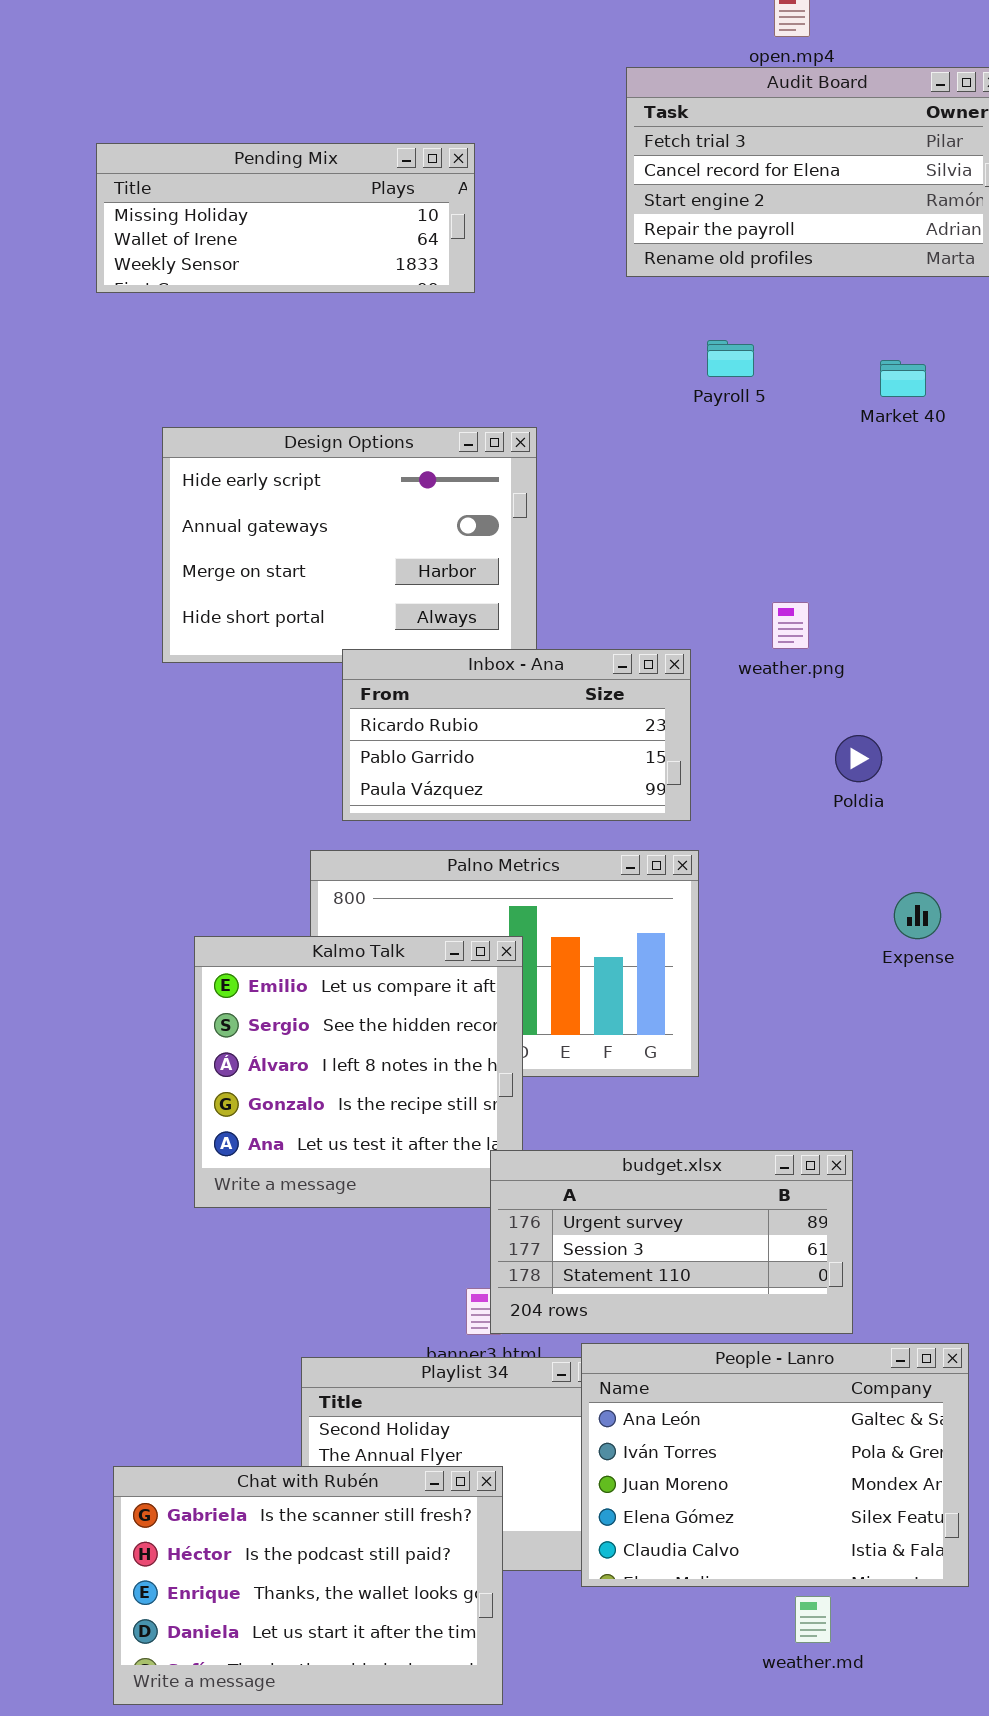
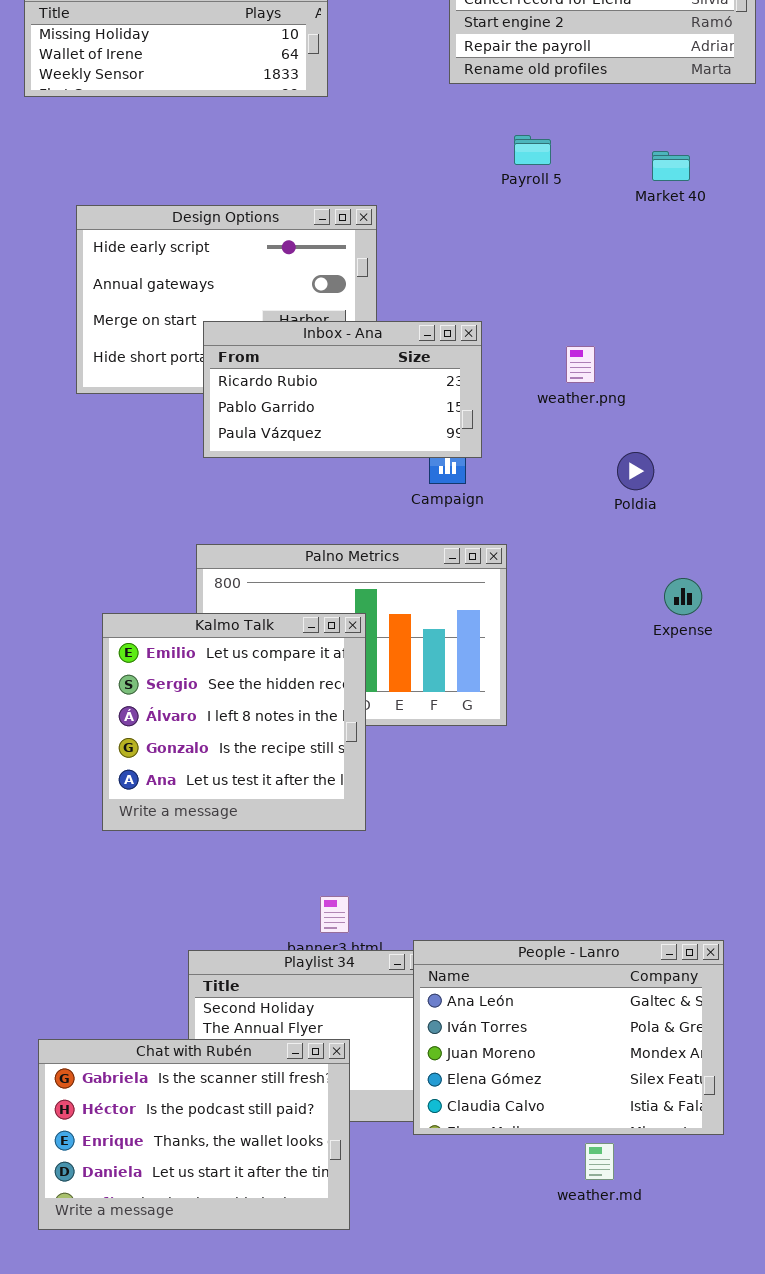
Inbox - Ana: [342,649,691,821] -> [203,321,482,458], moved
budget.xlsx: [490,1150,853,1334] -> none, closed

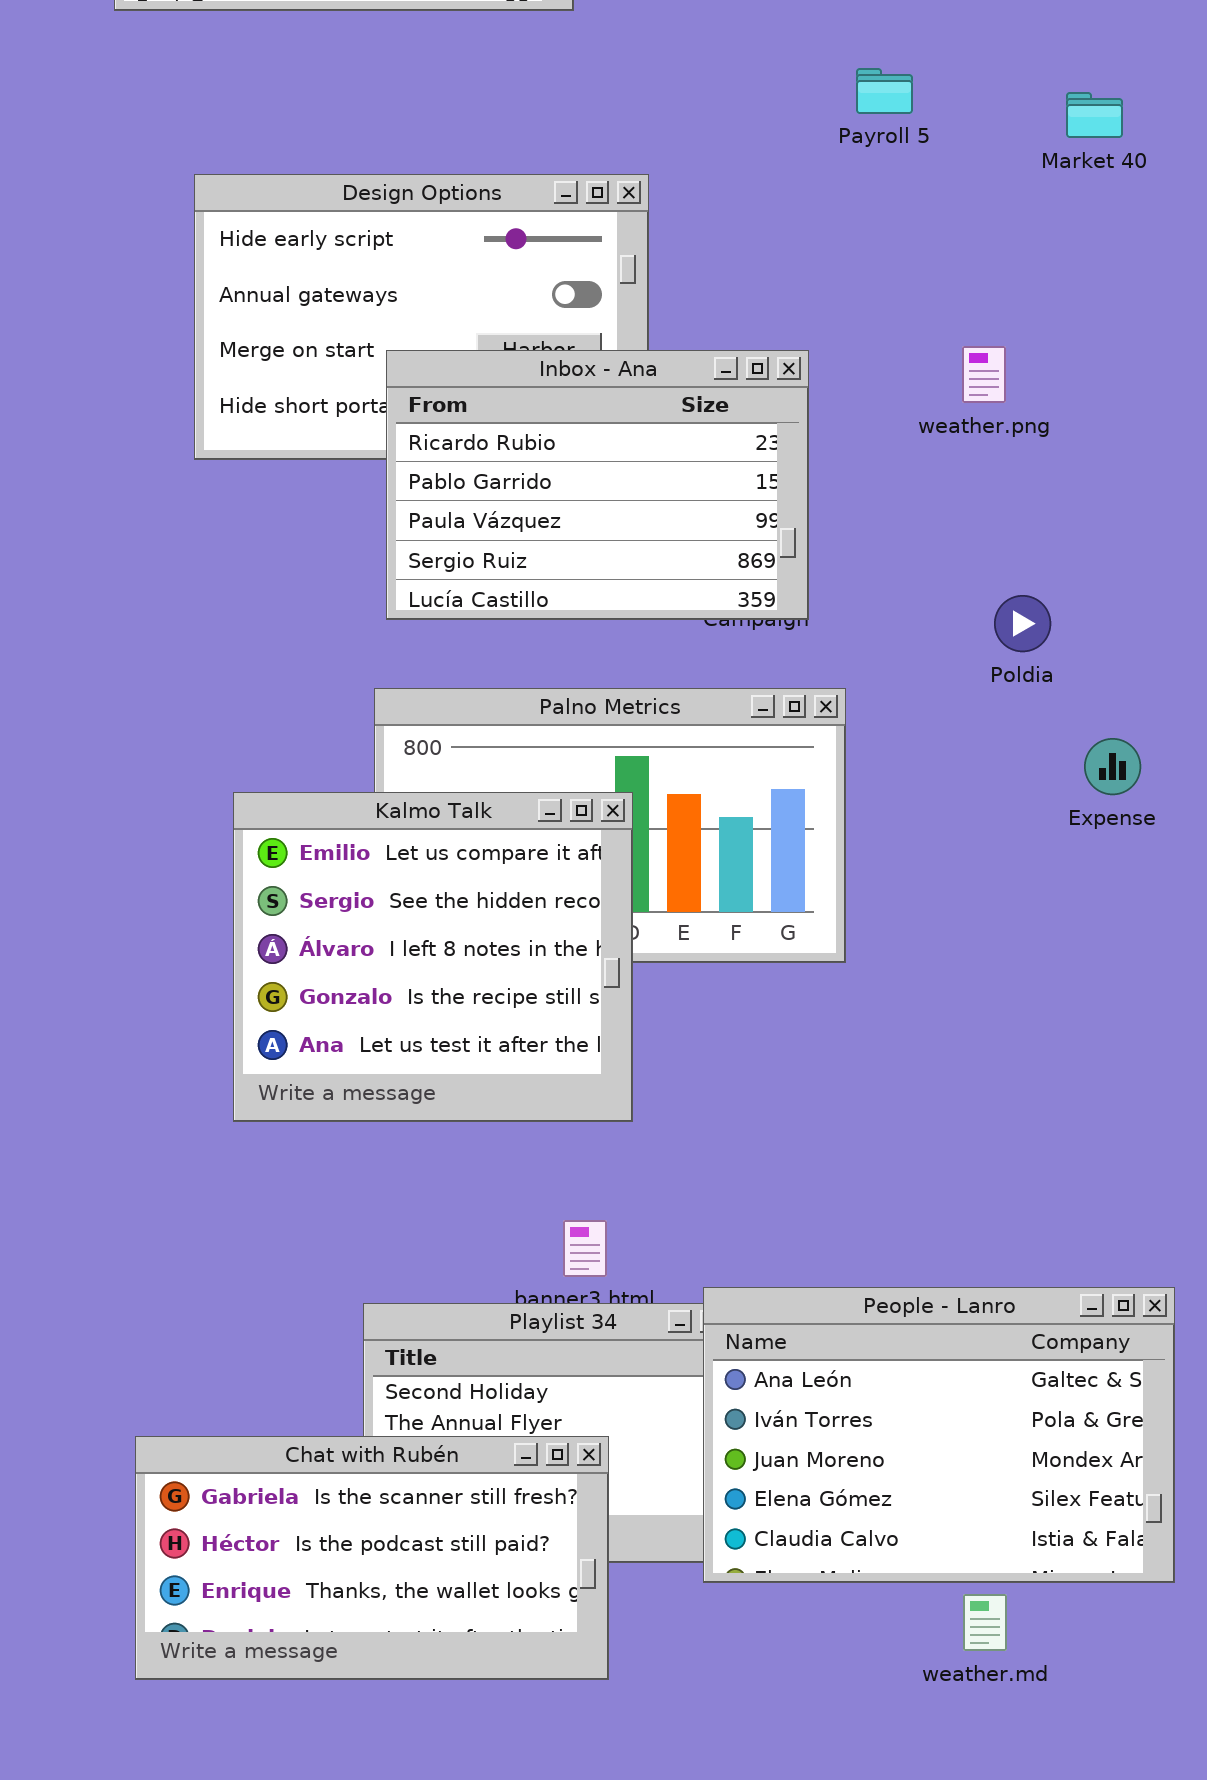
Inbox - Ana: [203,321,482,458] -> [386,350,809,620], resized
weather.png: [566,346,595,383] -> [962,346,1006,403], moved
Poldia: [617,452,654,490] -> [994,595,1051,652], moved
Chat with Rubén: [38,1039,350,1230] -> [135,1436,609,1680], resized

